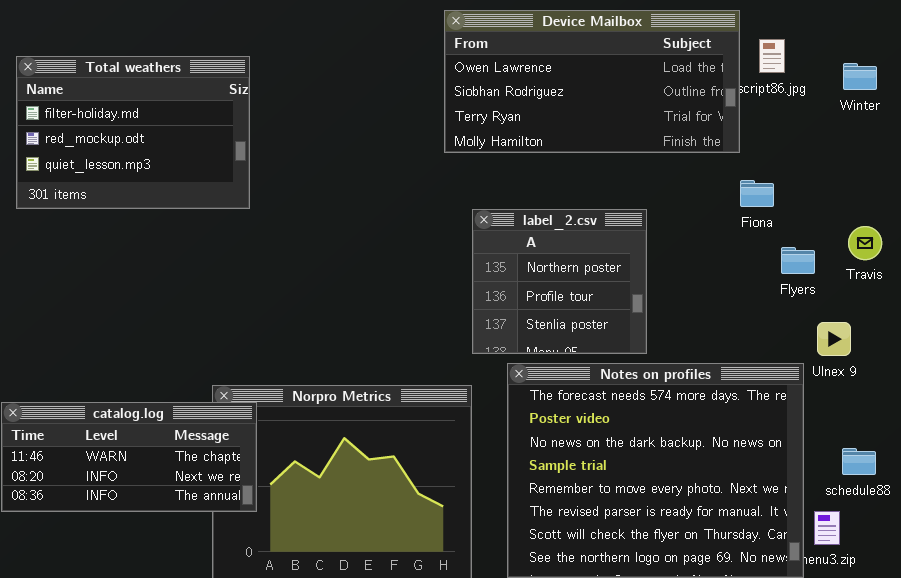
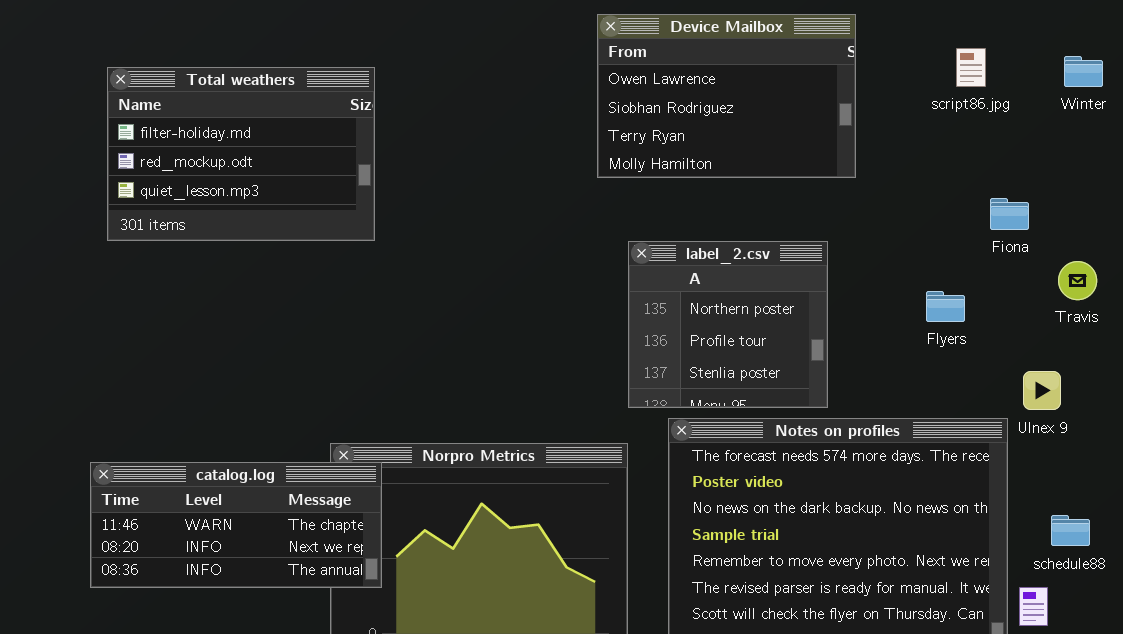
Device Mailbox: [444,10,740,153] -> [597,14,856,178], resized
Winter: [843,63,877,90] -> [1064,56,1103,87], moved
Fiona: [740,180,774,207] -> [990,198,1029,230], moved
Flyers: [781,247,815,274] -> [926,291,965,322], moved

